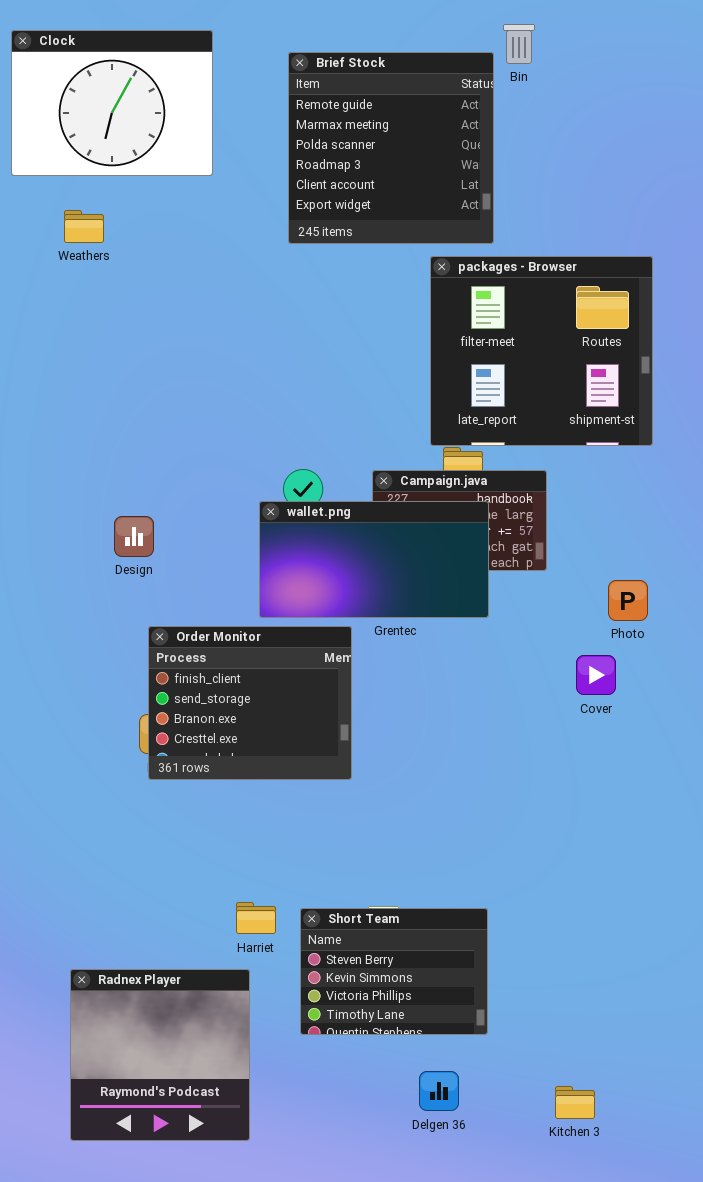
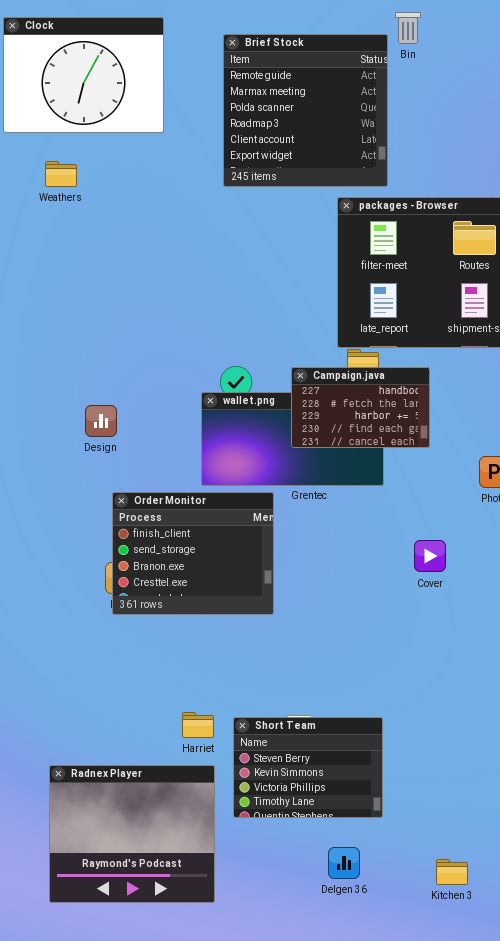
Campaign.java: [372,470,547,571] -> [291,367,430,448], raised
Cover: [576,655,616,695] -> [414,540,446,572], moved
Radnex Player: [70,969,250,1141] -> [49,765,215,903], resized

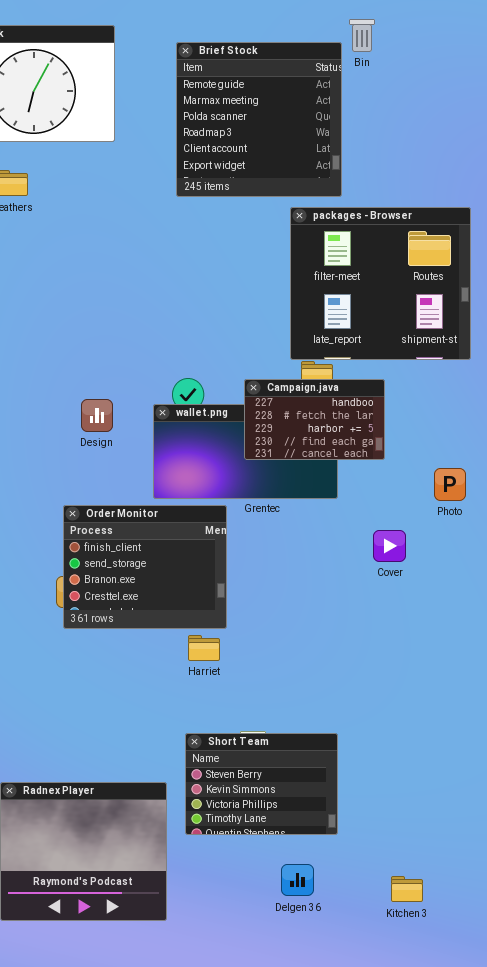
Design: [85,405,117,437] -> [81,399,113,432], moved
Cover: [414,540,446,572] -> [373,530,406,562], moved
Harriet: [182,712,214,738] -> [188,635,220,661], moved

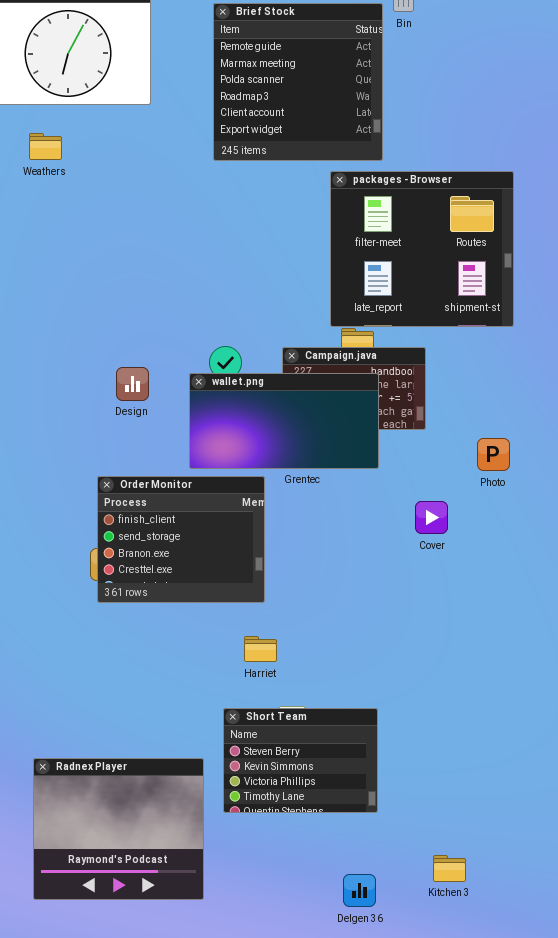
wallet.png: [153,404,338,499] -> [189,373,379,469], raised
Harriet: [188,635,220,661] -> [244,636,277,662], moved
Delgen 36: [281,864,314,896] -> [343,874,376,907], moved

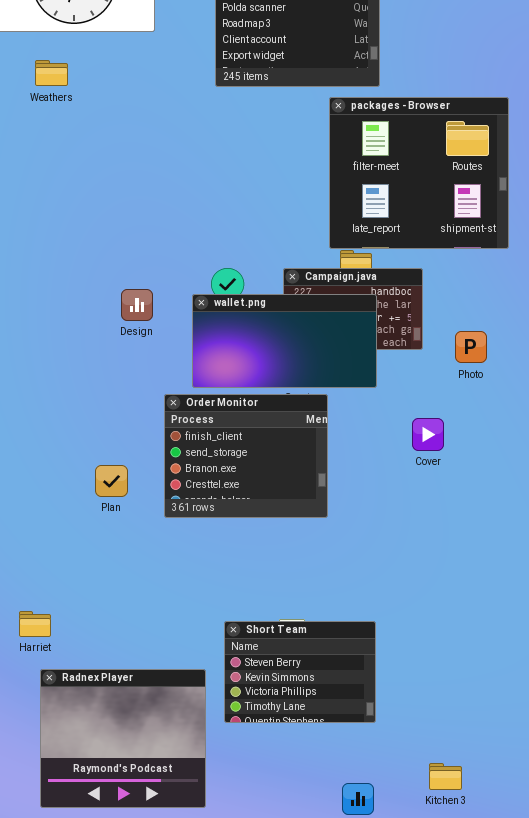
Photo: [477,438,510,471] -> [455,331,487,363], moved
Order Monitor: [97,476,265,603] -> [164,394,328,518], moved
Harriet: [244,636,277,662] -> [19,611,51,637], moved

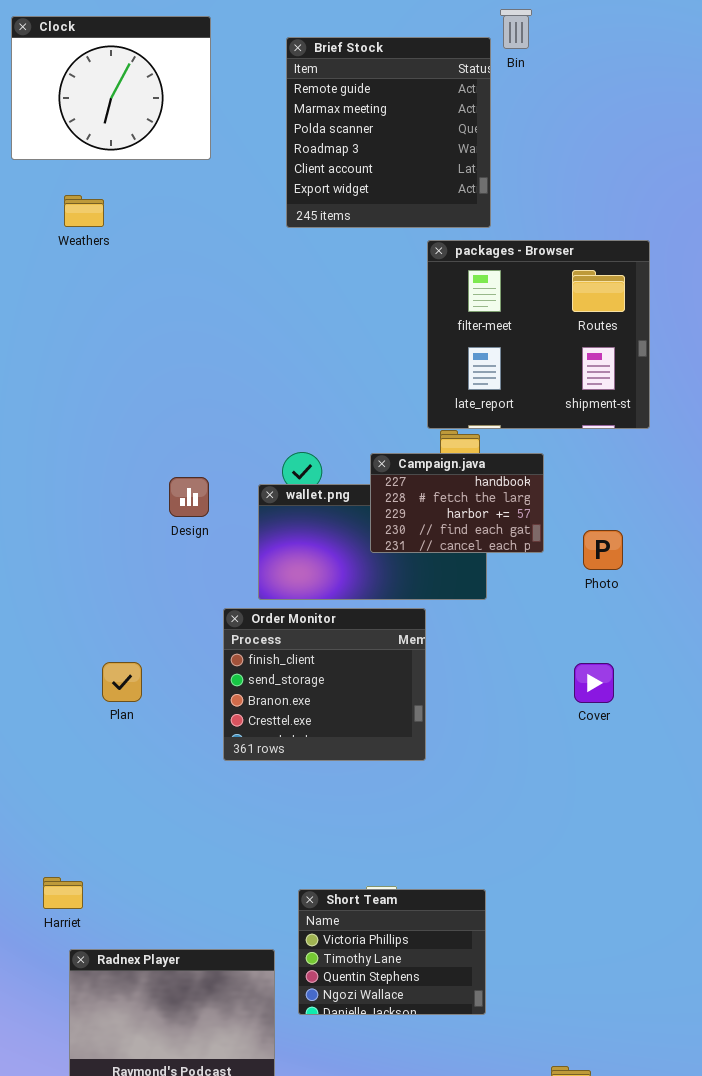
Campaign.java: [283,268,423,350] -> [370,453,544,553], raised
Cover: [412,418,444,451] -> [574,663,614,703], moved
Plan: [95,465,128,497] -> [102,662,142,702], moved
Short Team: [224,621,376,723] -> [298,889,486,1015], scrolled down 2 rows

